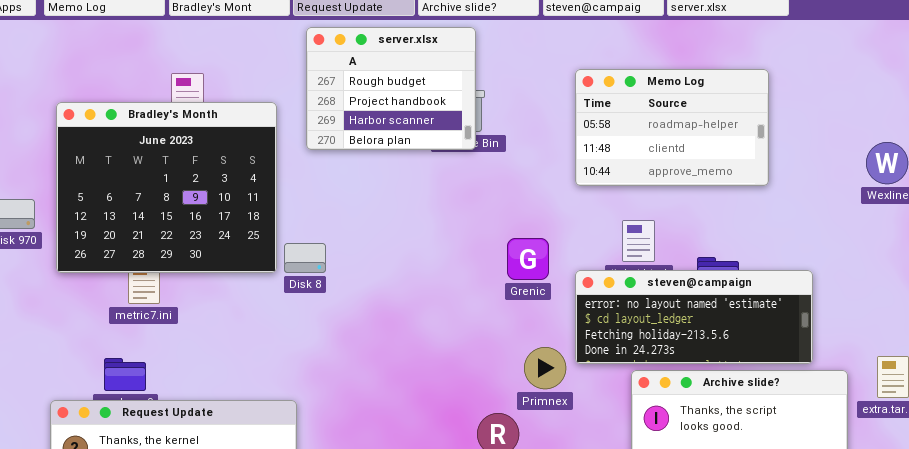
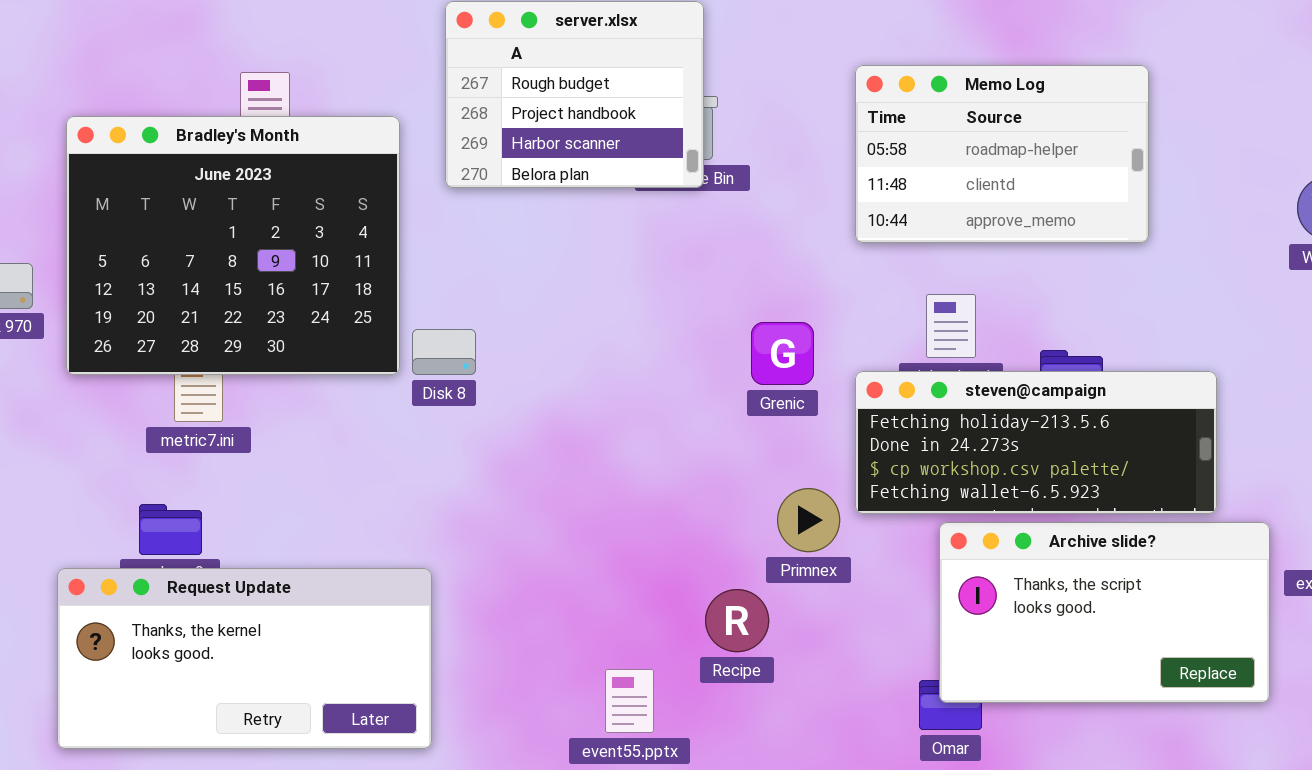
steven@campaign: [575,270,813,364] -> [855,371,1217,514], scrolled down 2 rows

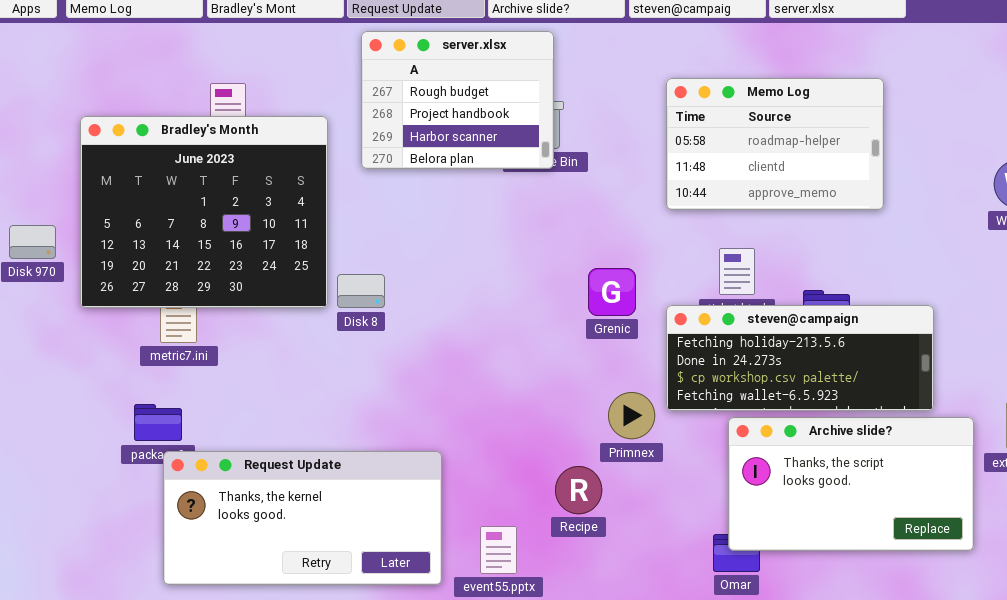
Request Update: [57,568,432,749] -> [163,451,442,585], moved

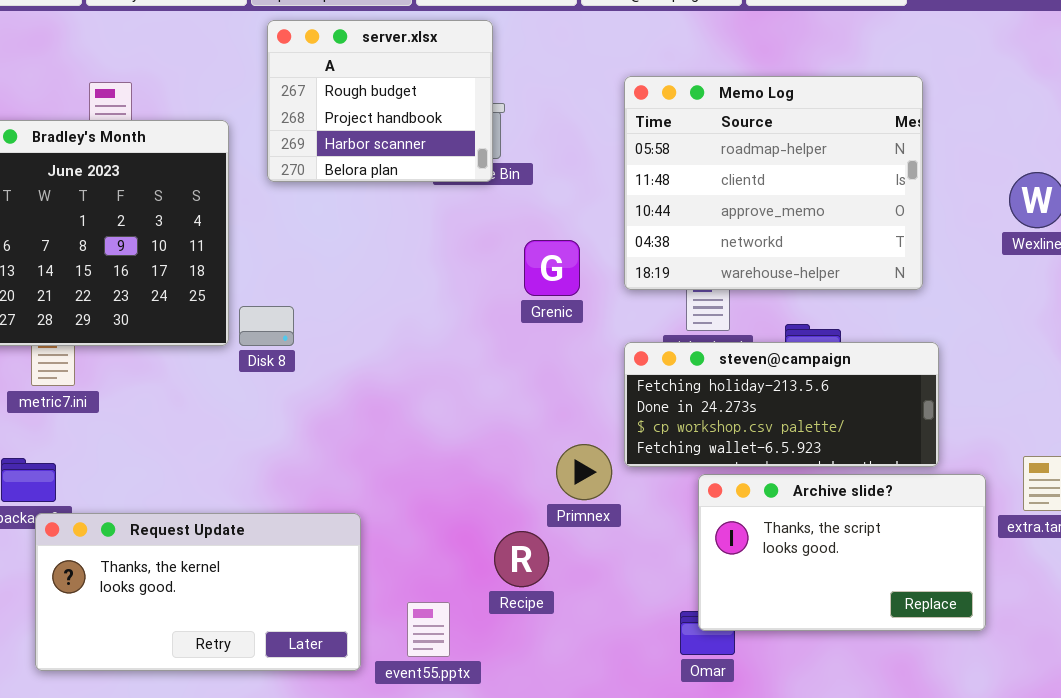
Memo Log: [666,78,884,210] -> [624,76,923,290], resized
Grenic: [588,268,636,316] -> [524,240,580,296], moved

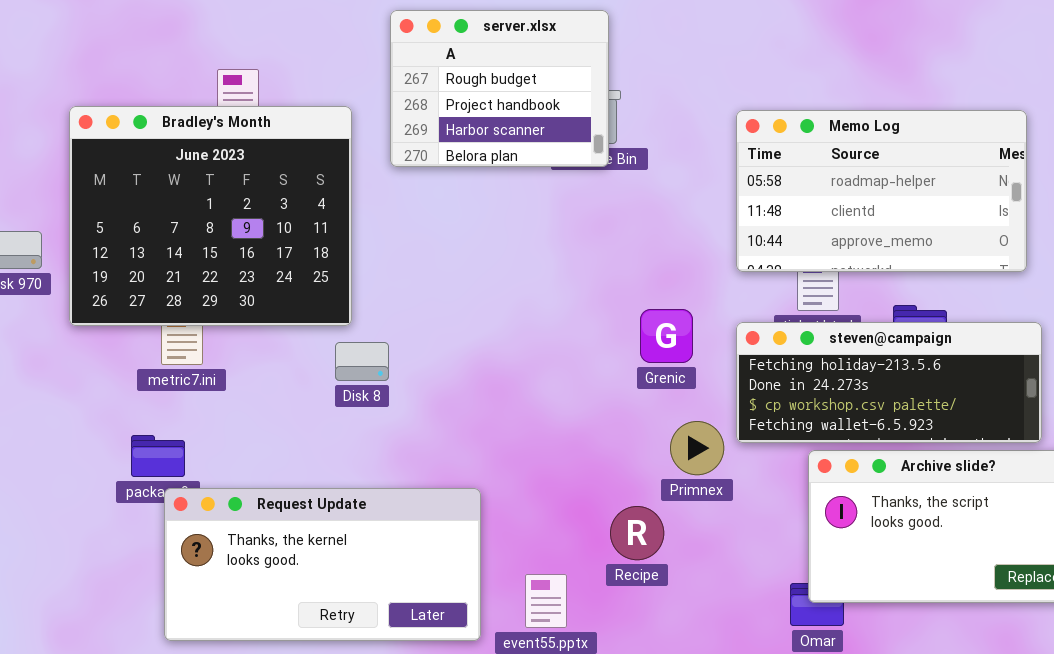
Memo Log: [624,76,923,290] -> [736,110,1027,272], resized
Grenic: [524,240,580,296] -> [640,309,693,363], moved
Disk 8: [239,306,294,346] -> [335,342,389,381], moved

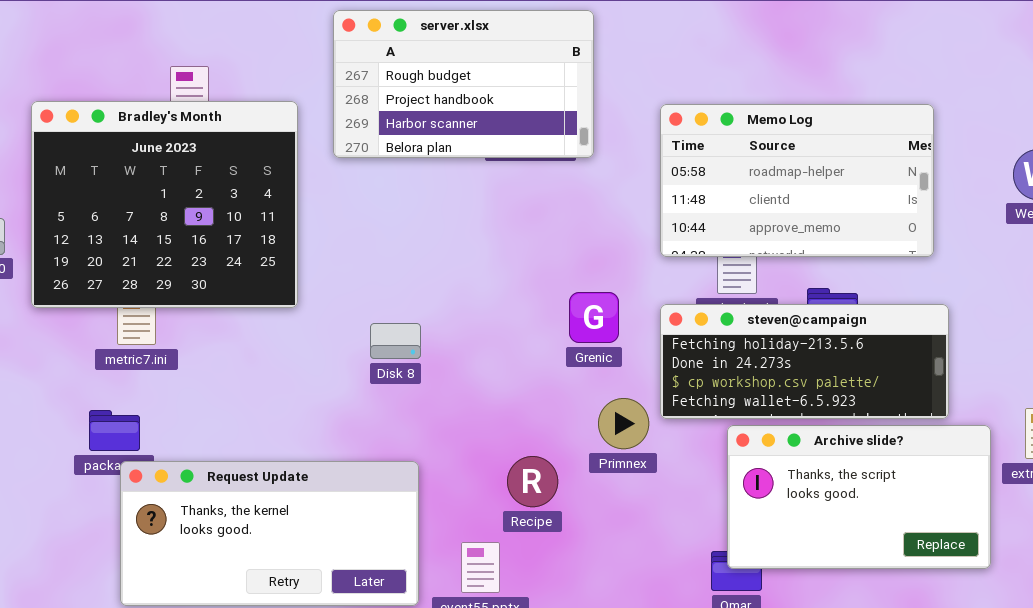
server.xlsx: [390,10,609,167] -> [333,10,594,158], resized
Disk 8: [335,342,389,381] -> [370,323,421,359], moved
Recipe: [610,506,664,560] -> [507,456,558,507], moved

